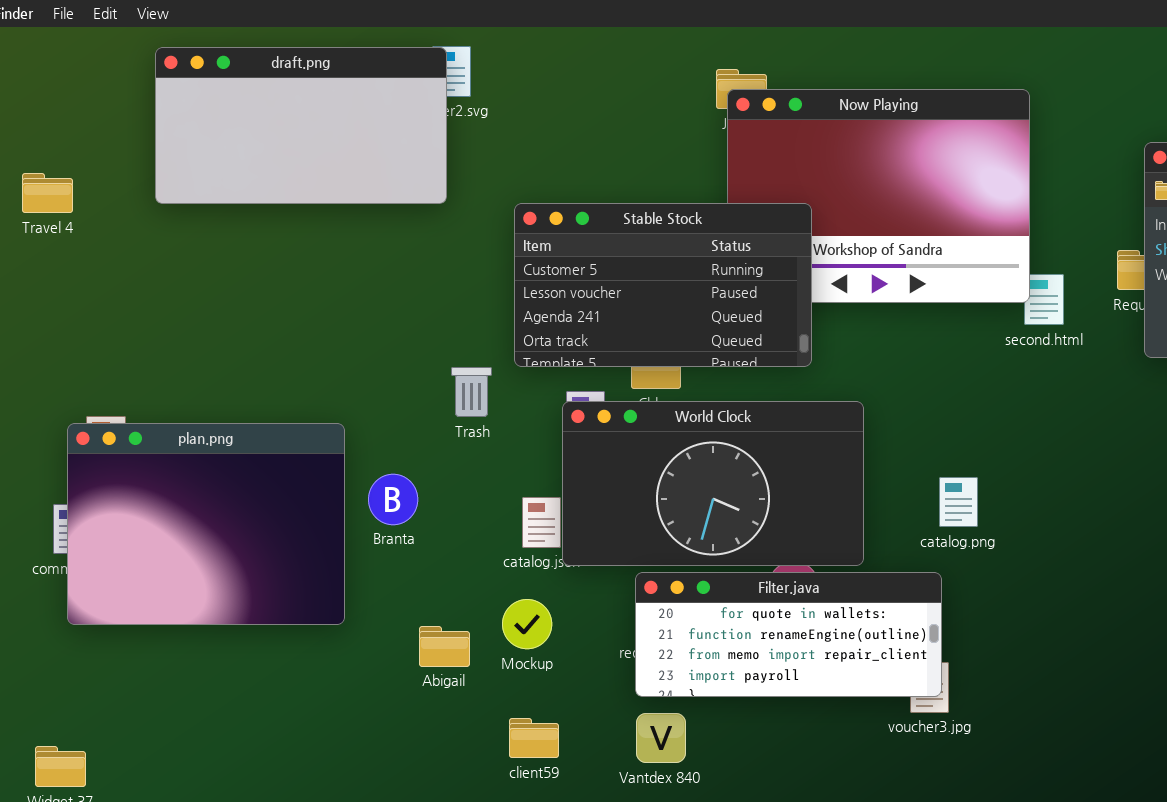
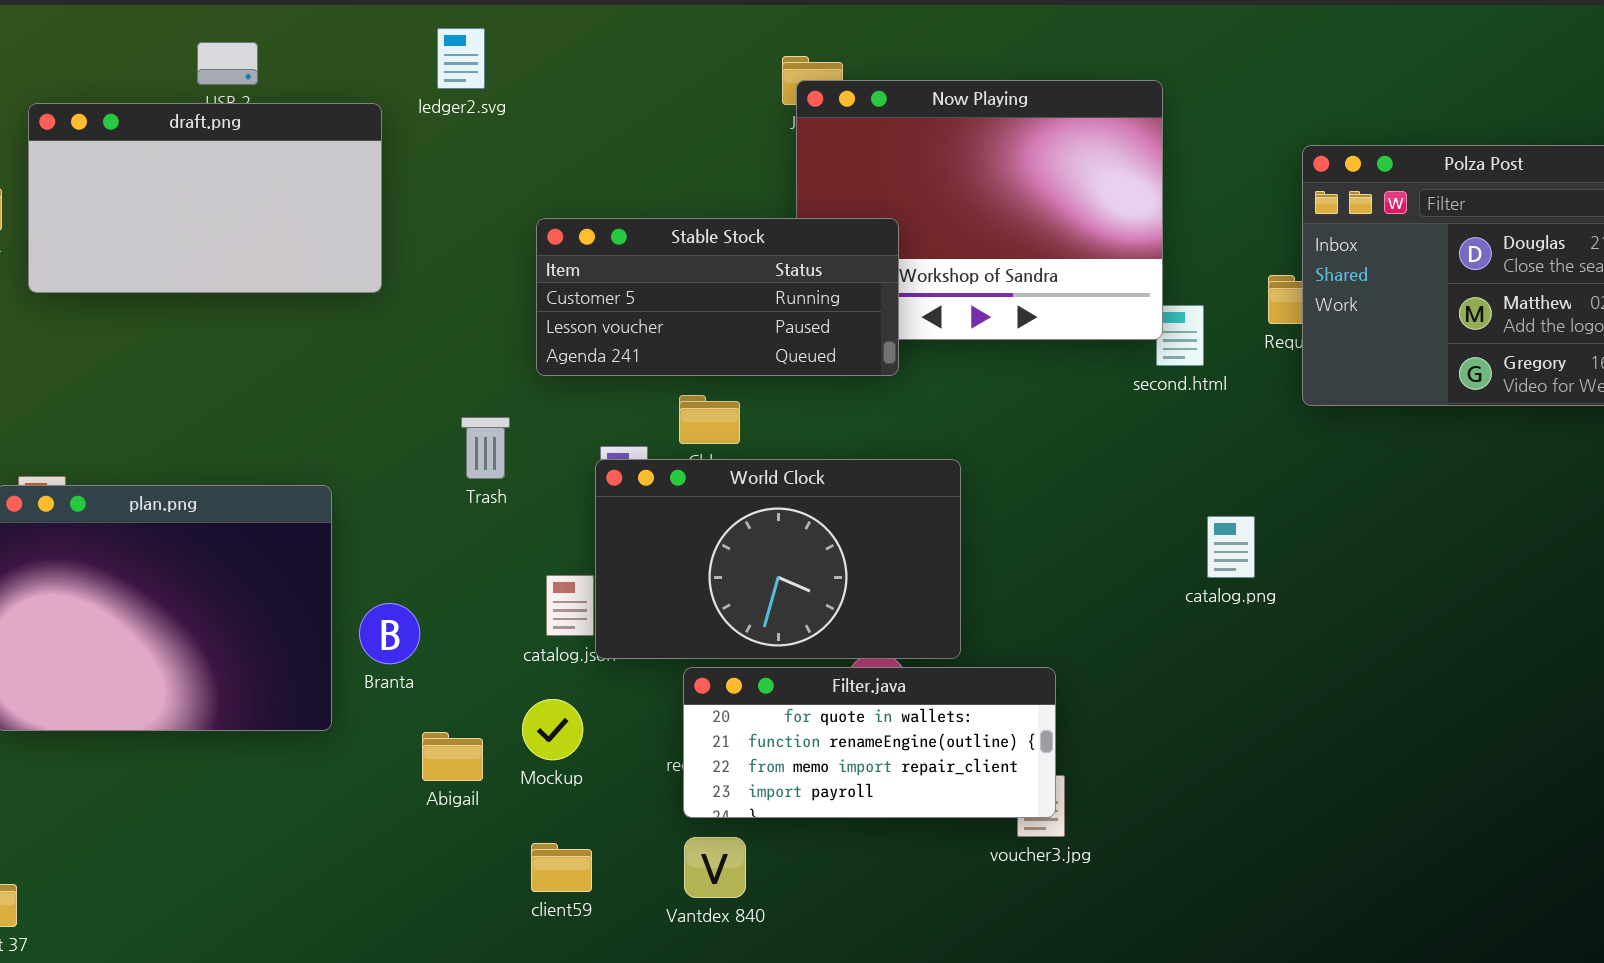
draft.png: [155,47,447,204] -> [28,103,382,293], moved
Stable Stock: [514,203,812,367] -> [536,218,899,376], resized
Branta: [368,474,418,525] -> [359,603,420,664], moved
catalog.png: [939,477,978,527] -> [1207,516,1255,578], moved

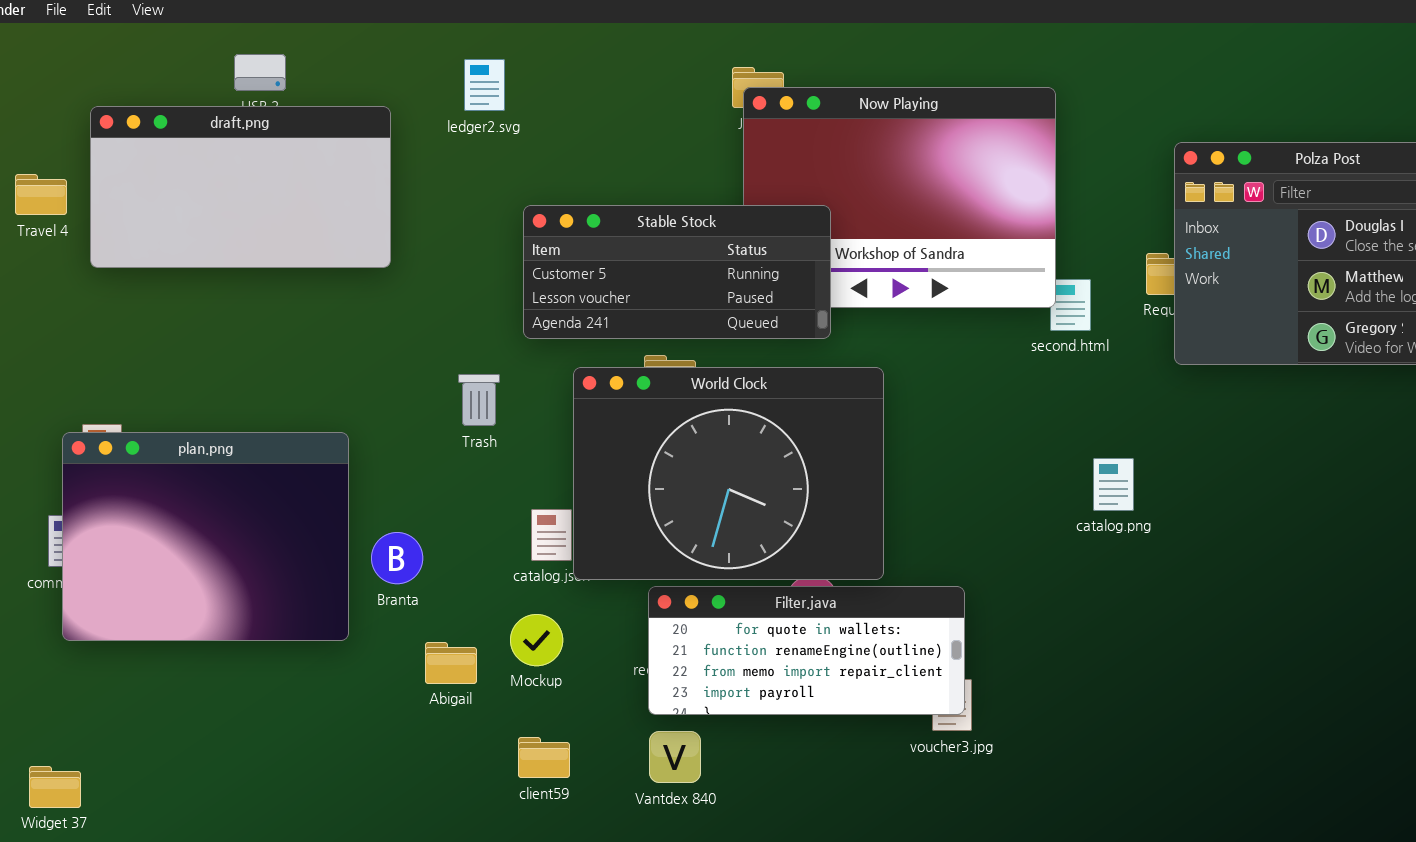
ledger2.svg: [437,28,485,89] -> [464,59,505,111], moved
World Clock: [595,459,961,659] -> [573,367,884,580], resized

